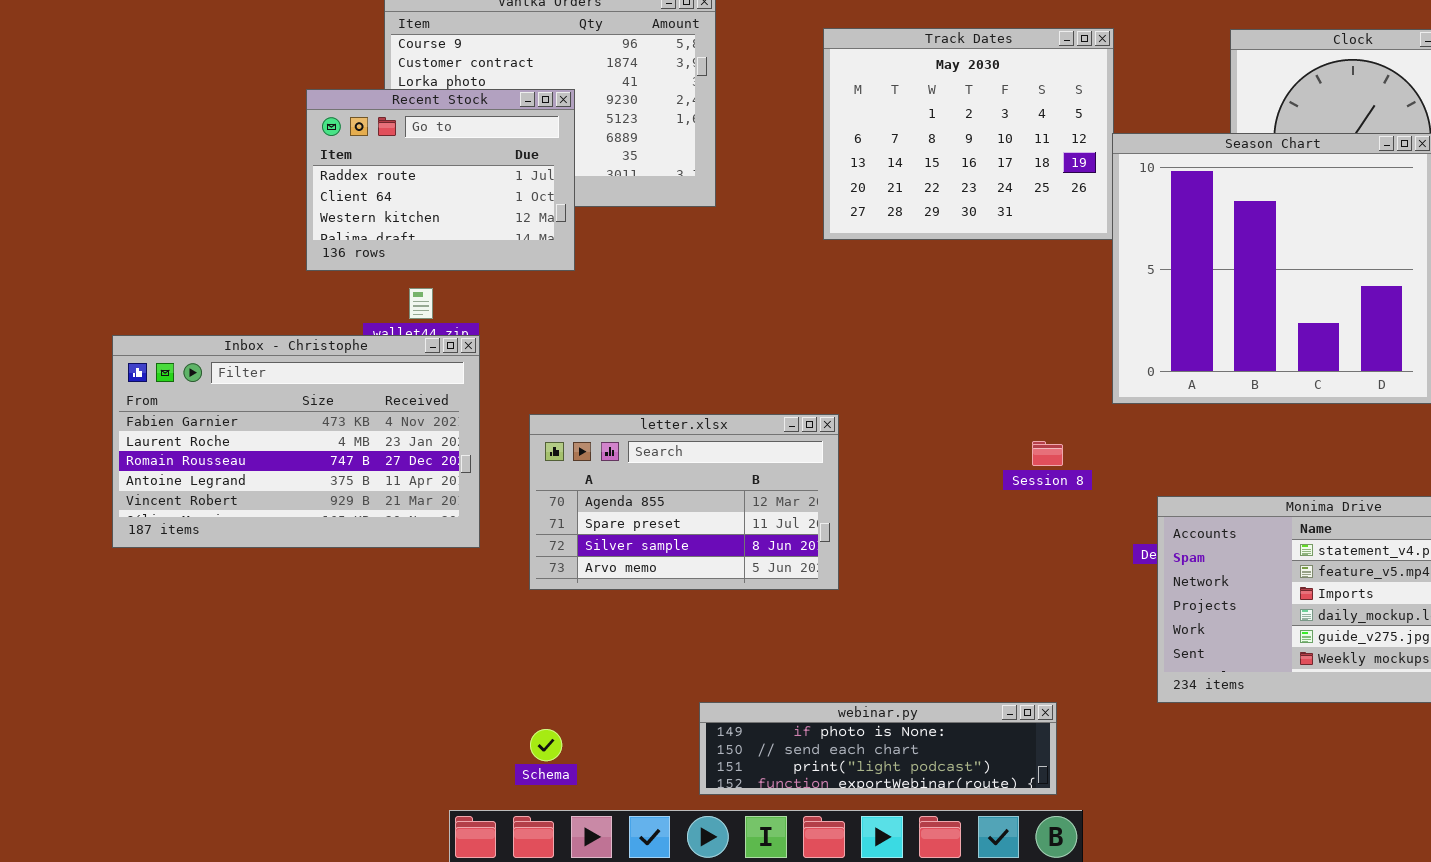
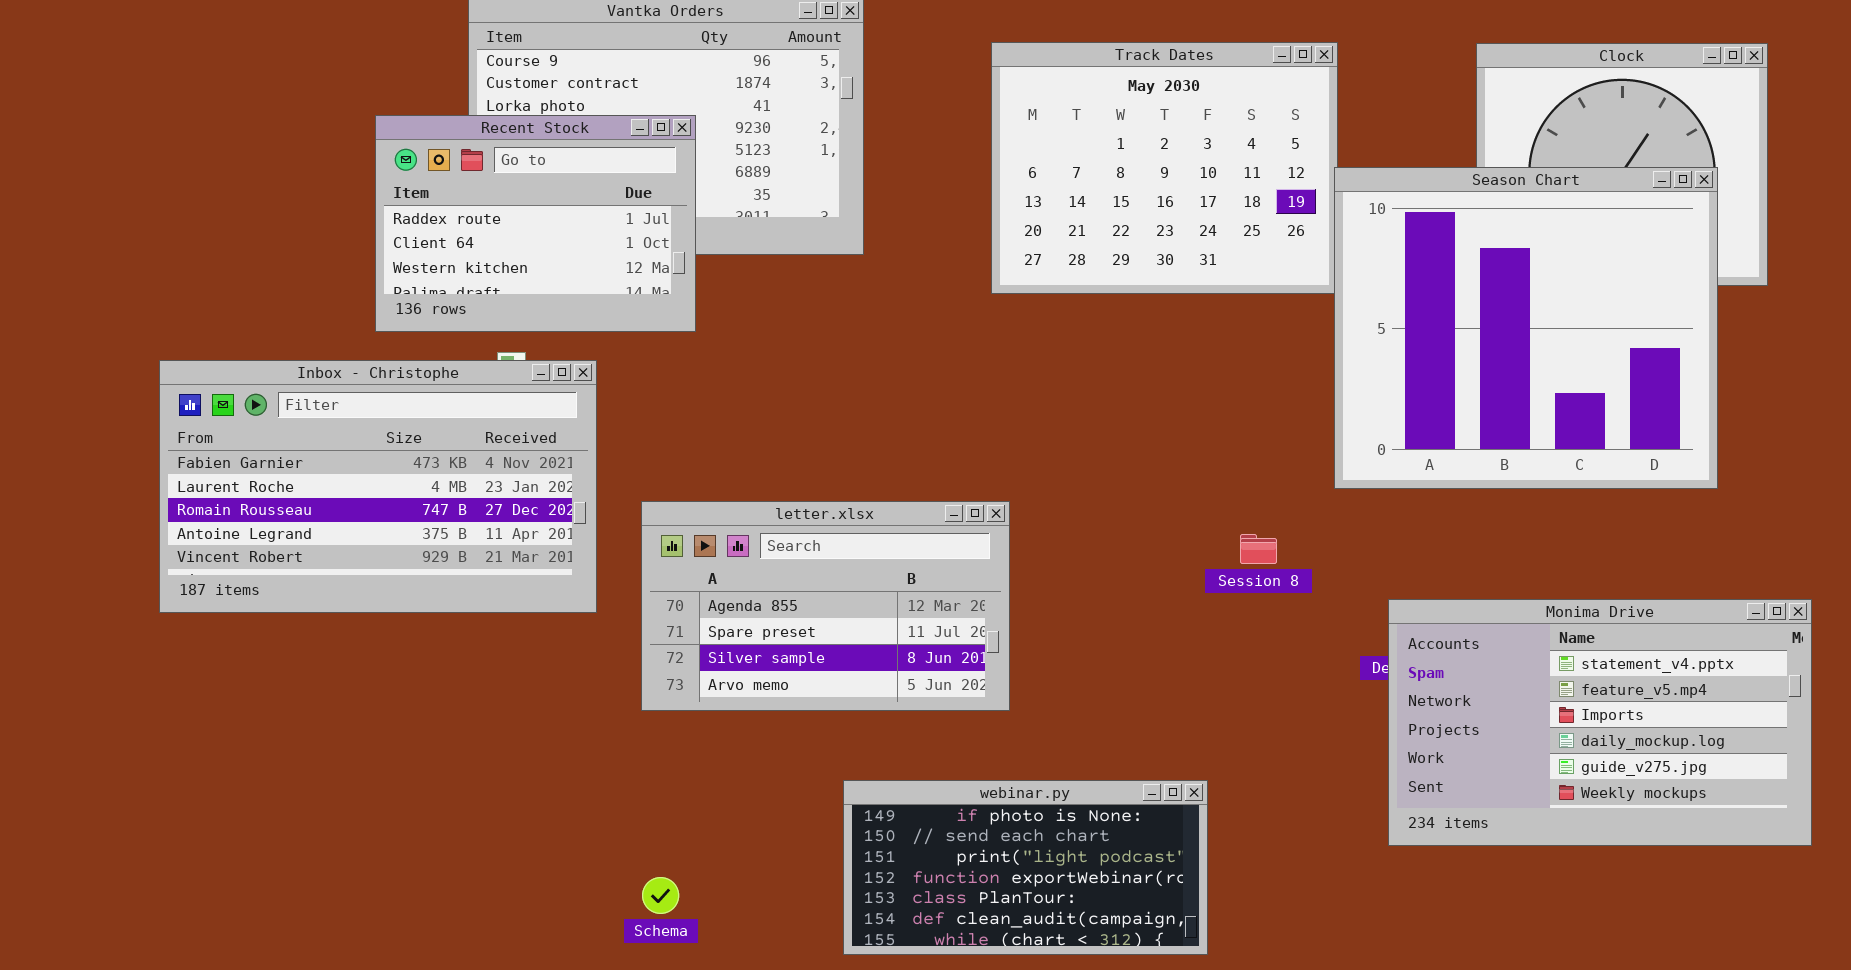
Inbox - Christophe: [112,335,480,548] -> [159,360,597,613], moved
webinar.py: [699,702,1057,795] -> [843,780,1208,955], resized

